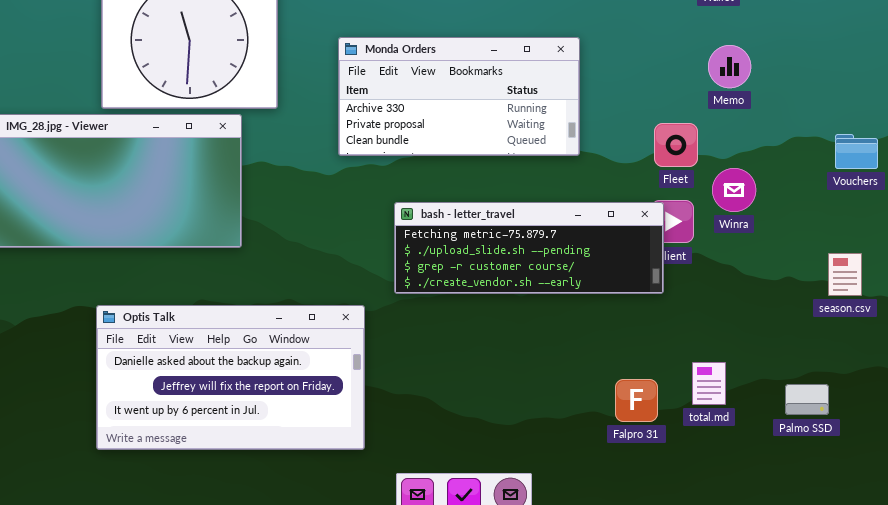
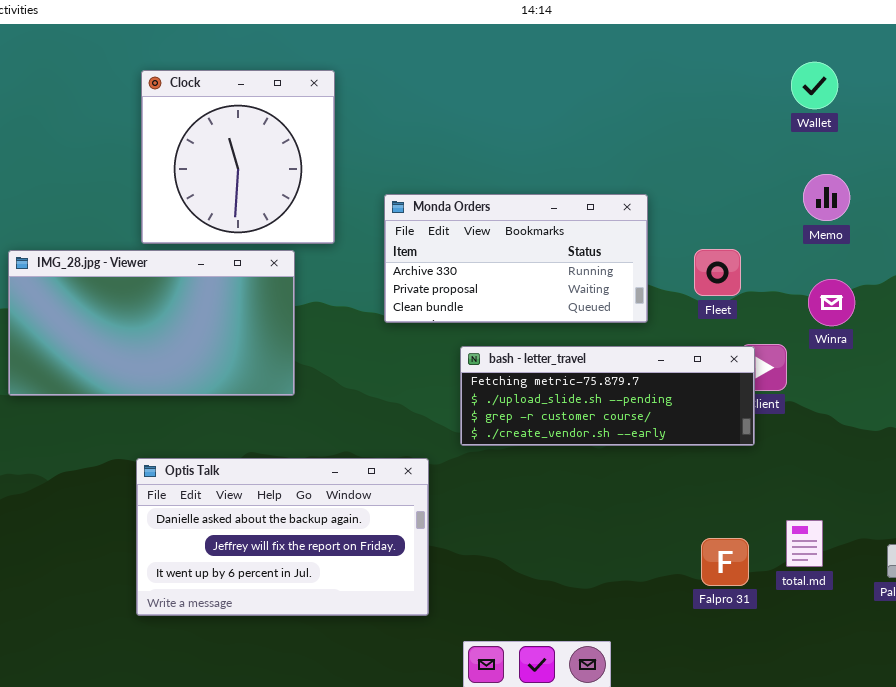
Monda Orders: [338,37,580,156] -> [384,194,648,323], moved
Fleet: [654,123,698,167] -> [694,249,741,296], moved
Winra: [712,168,756,212] -> [808,279,855,326], moved

